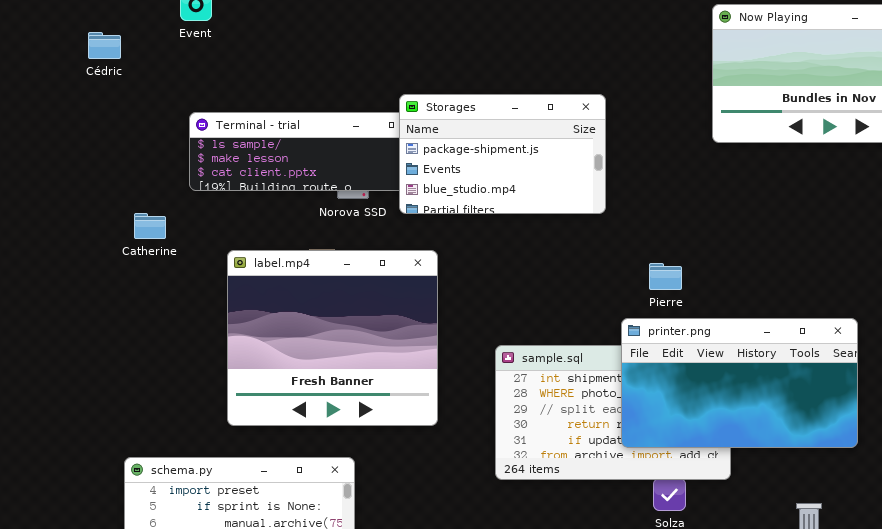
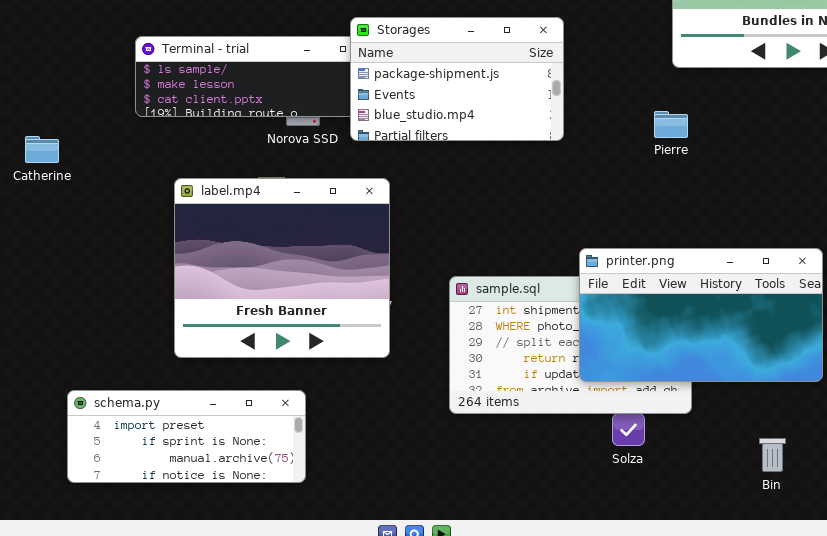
Catherine: [134,213,166,239] -> [25,136,59,163], moved
Pierre: [649,263,682,290] -> [654,111,688,138], moved

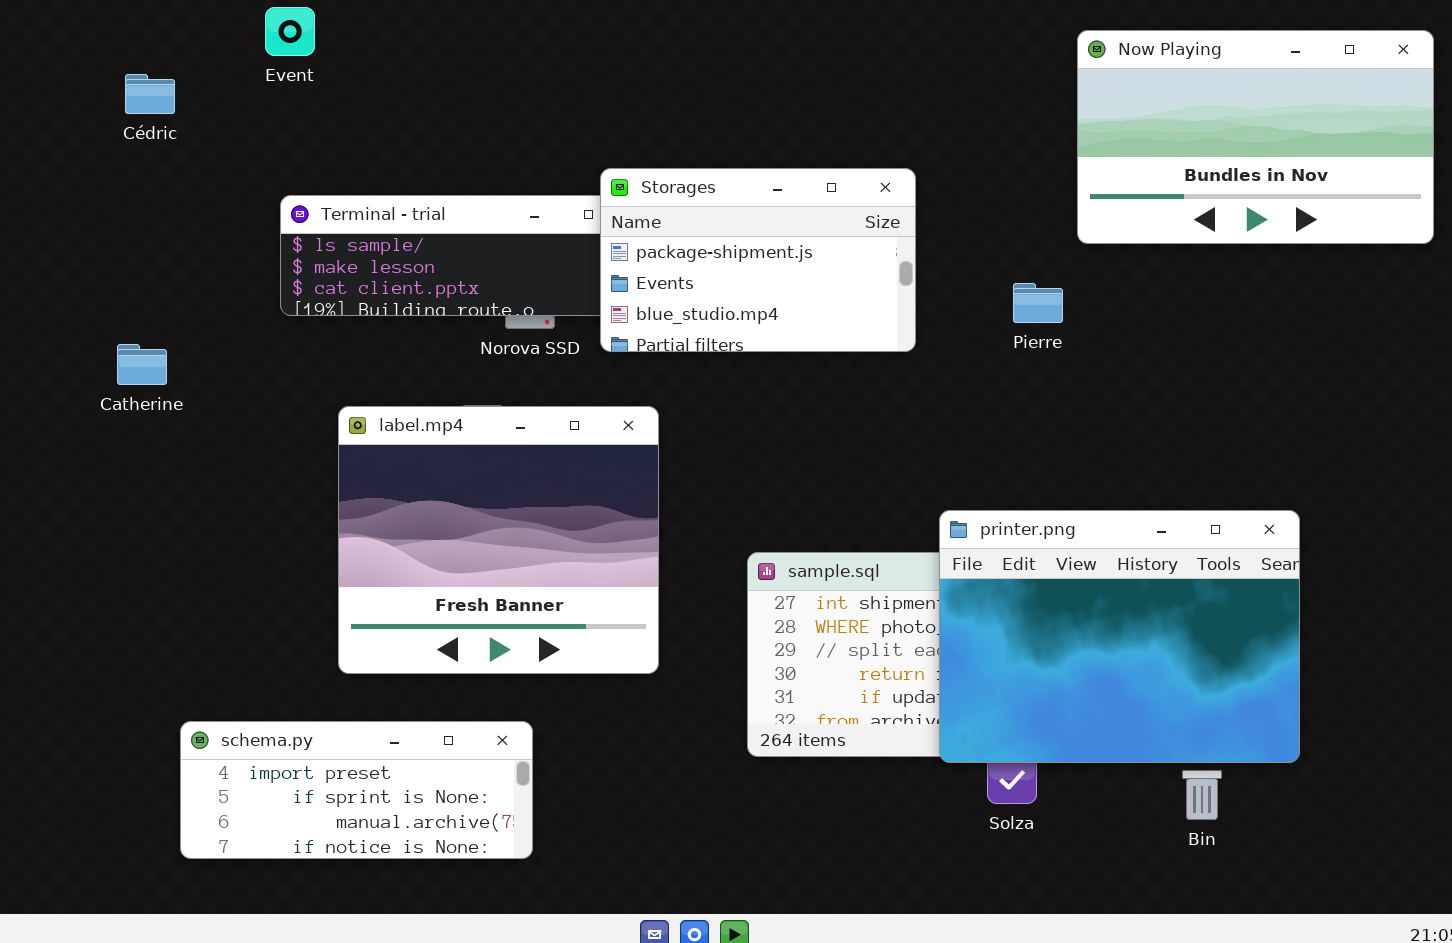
Pierre: [654,111,688,138] -> [1013,283,1063,323], moved
printer.png: [579,248,823,382] -> [939,510,1300,763], resized
Bin: [759,438,786,472] -> [1182,770,1222,820], moved

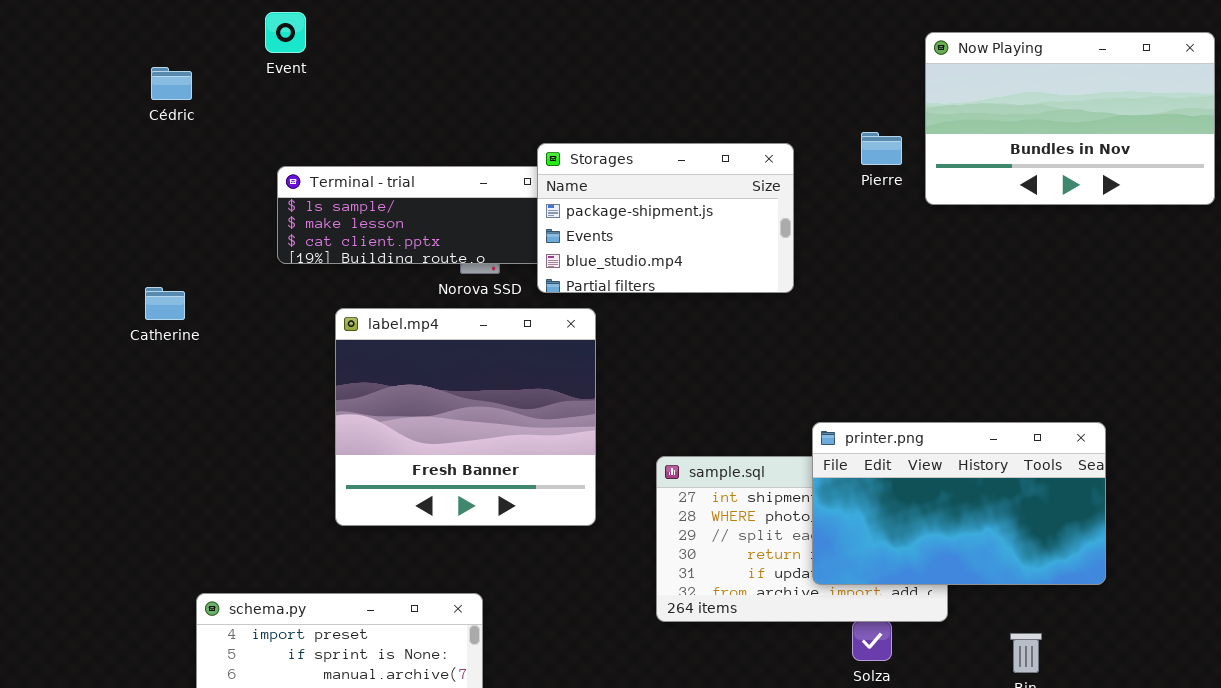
Pierre: [1013,283,1063,323] -> [861,132,902,165], moved
label.mp4: [338,406,659,674] -> [335,308,596,526], moved
printer.png: [939,510,1300,763] -> [812,422,1106,585], resized

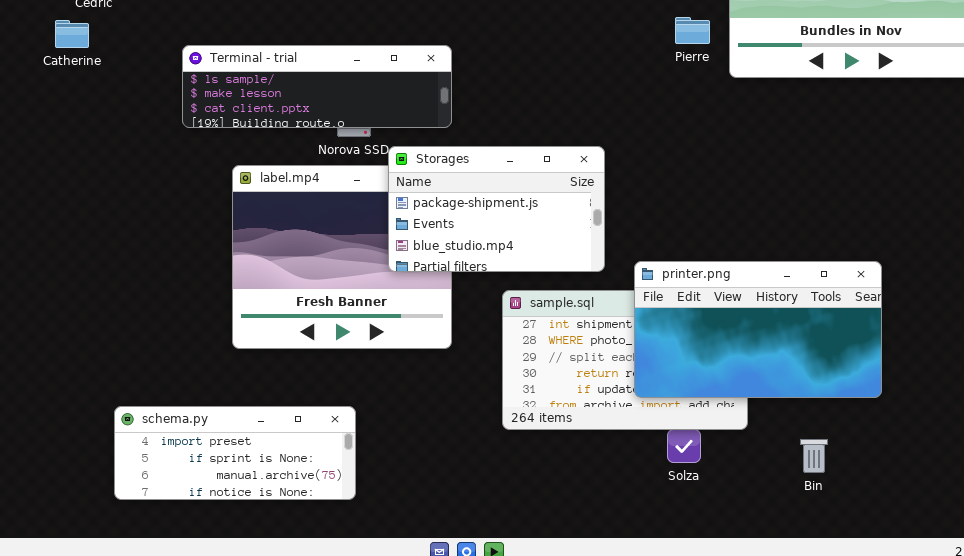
Storages: [537,143,794,293] -> [388,146,605,272], moved
Catherine: [145,287,185,320] -> [55,20,89,48], moved

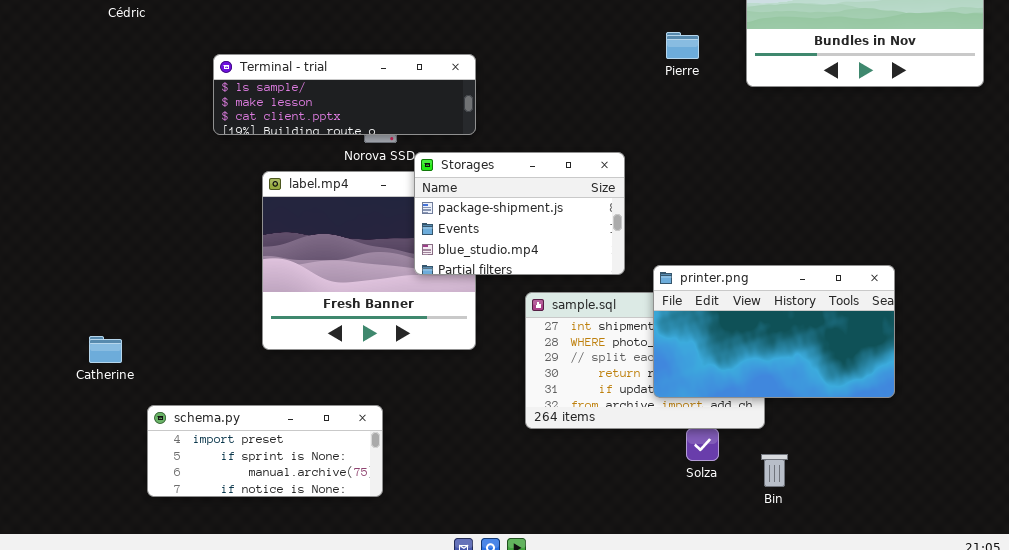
Pierre: [675,17,710,44] -> [666,32,699,59], moved
Catherine: [55,20,89,48] -> [89,336,122,363], moved
Bin: [800,439,828,473] -> [761,454,788,487], moved

